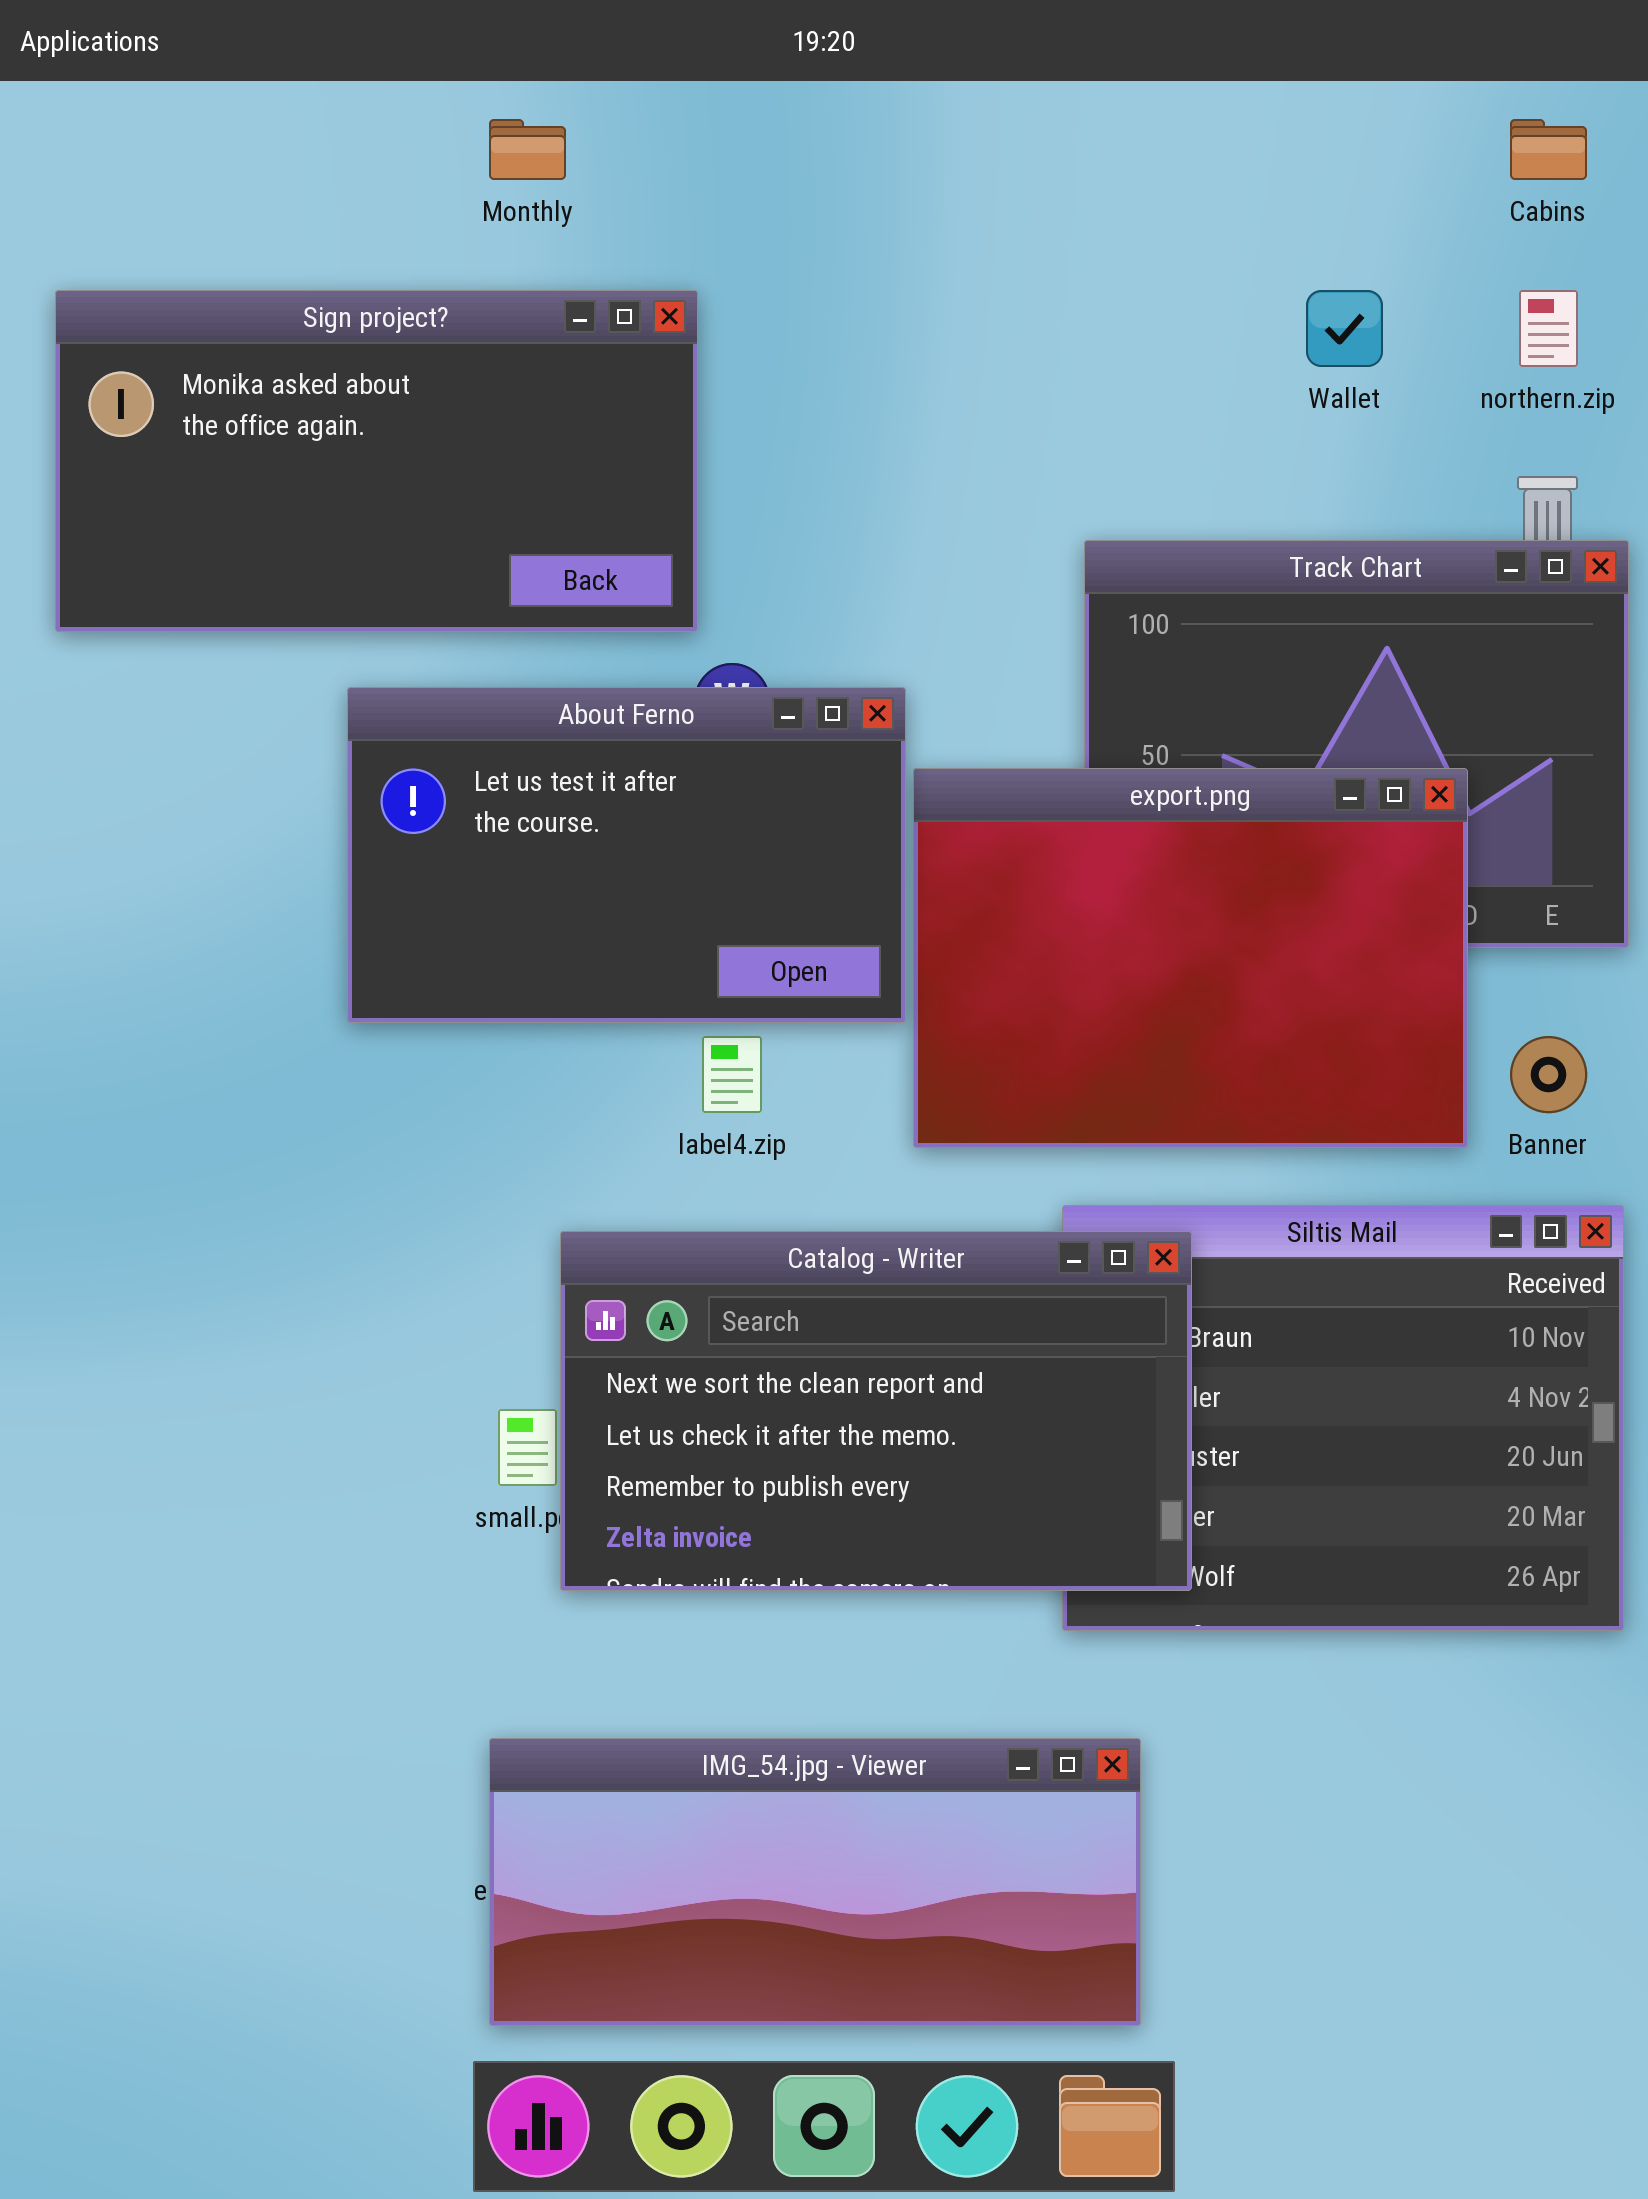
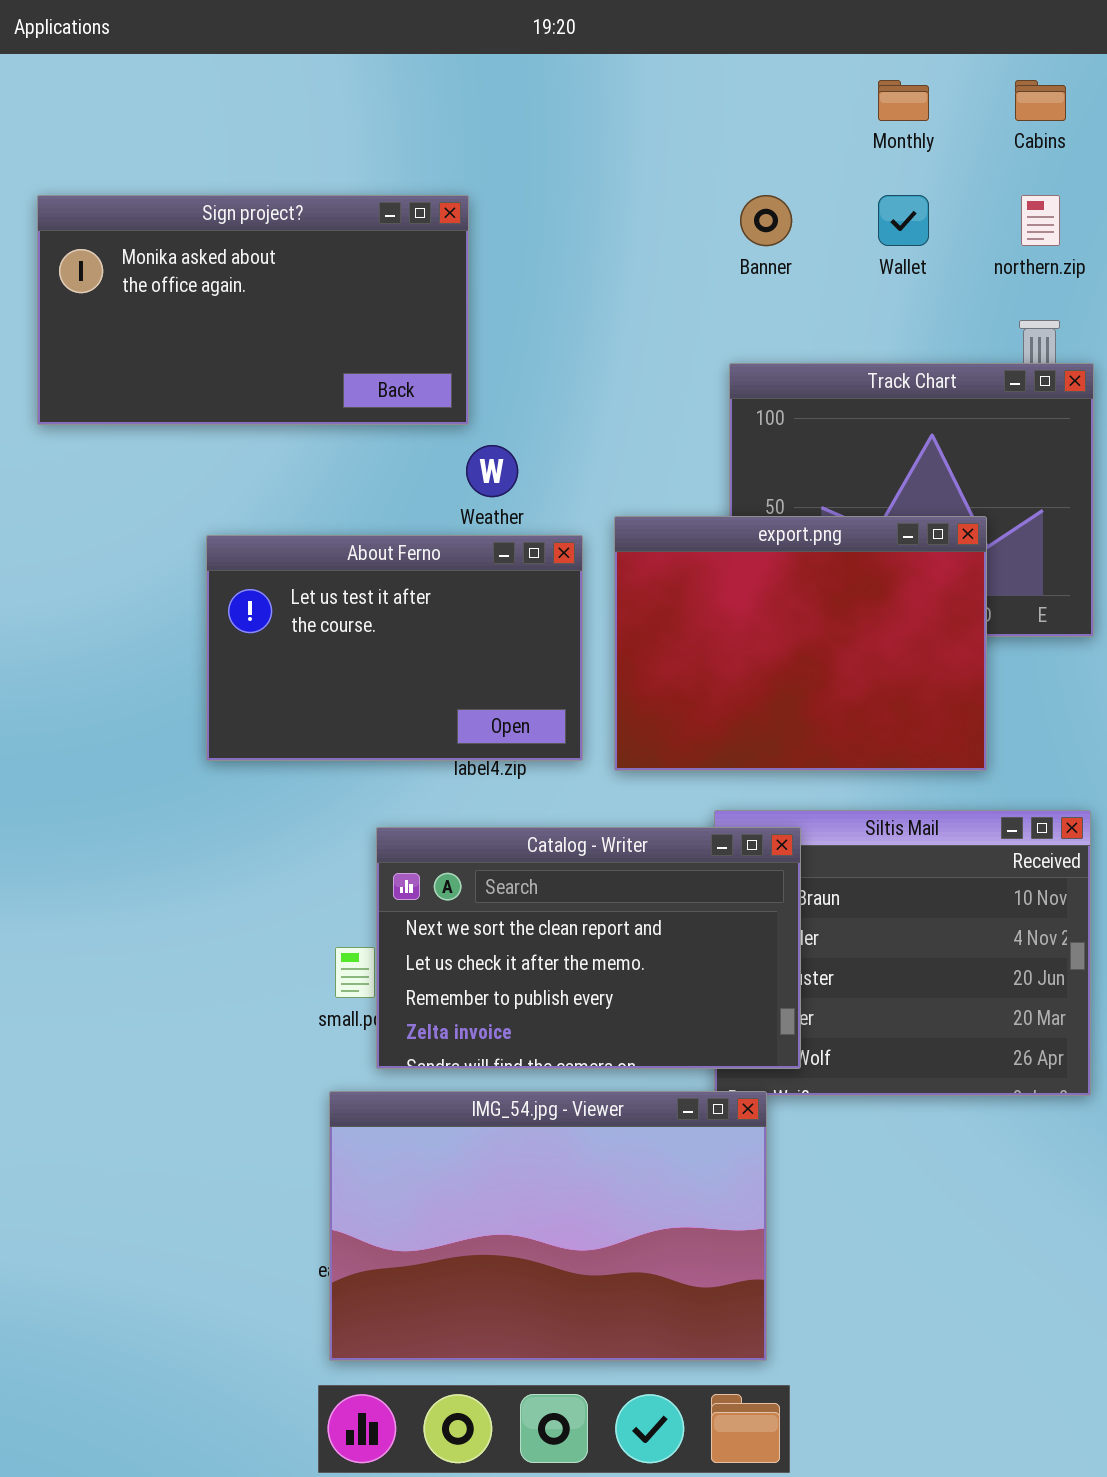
Monthly: [489,119,566,180] -> [878,80,929,121], moved
About Ferno: [347,687,906,1023] -> [206,535,583,761], moved
Banner: [1510,1036,1587,1113] -> [740,195,792,246], moved
IMG_54.jpg - Viewer: [489,1738,1141,2026] -> [329,1091,767,1361], resized

